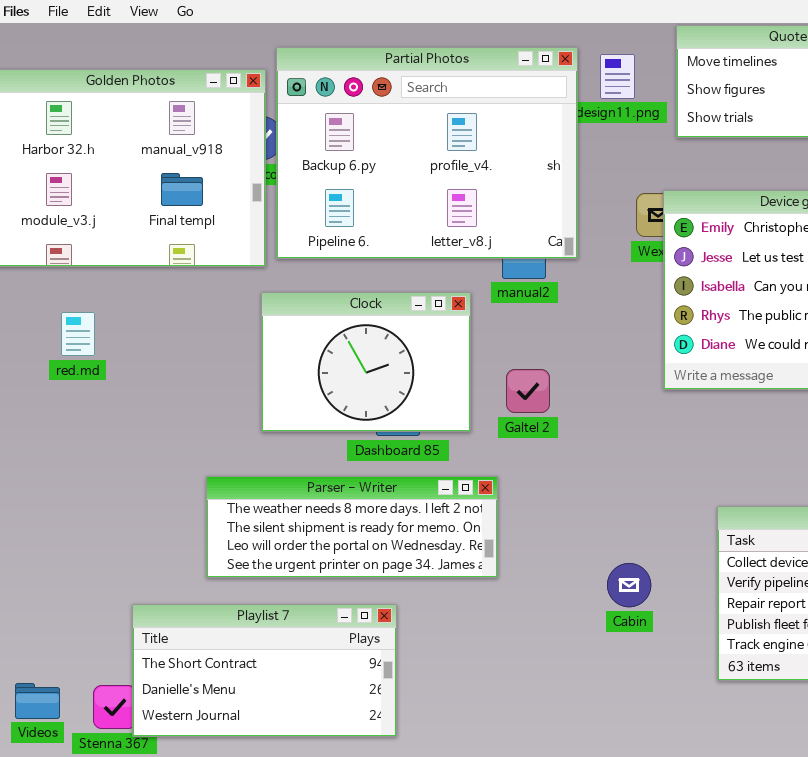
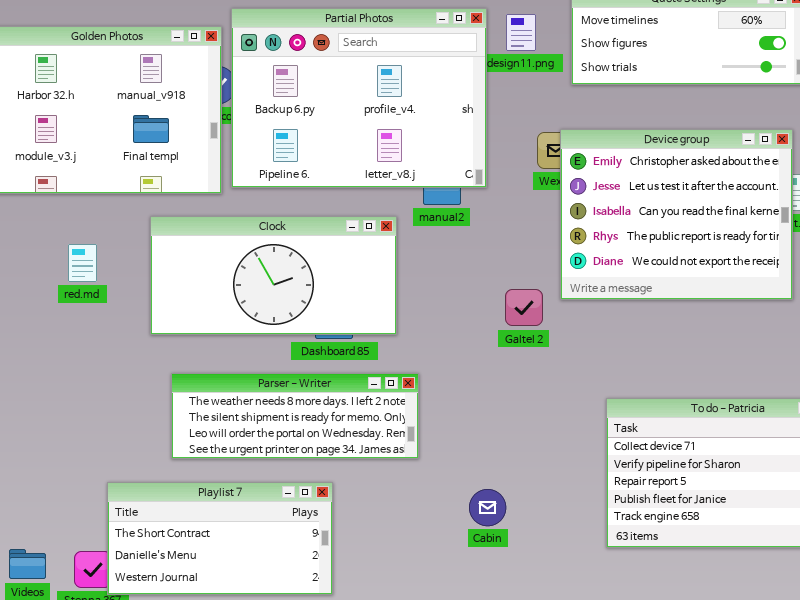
Clock: [261,292,471,432] -> [150,216,397,335], resized
red.md: [61,312,95,356] -> [68,244,97,282], moved
Galtel 2: [506,369,550,413] -> [505,289,543,326], moved
Cabin: [607,563,651,607] -> [469,489,506,526], moved

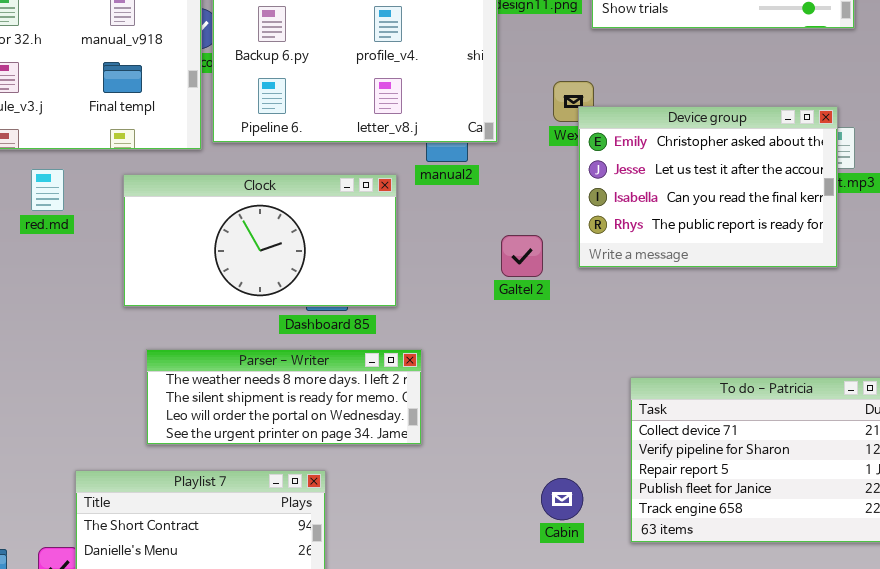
Device group: [560,129,793,300] -> [578,106,838,268], resized
red.md: [68,244,97,282] -> [31,169,64,211], moved
Galtel 2: [505,289,543,326] -> [501,235,543,277], moved
Cabin: [469,489,506,526] -> [541,478,583,520], moved

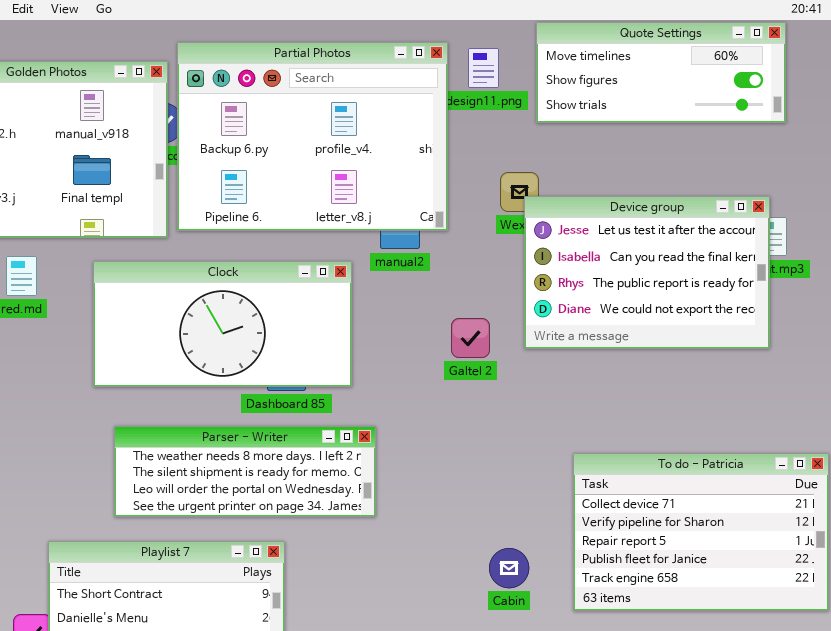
Device group: [578,106,838,268] -> [524,196,770,349], scrolled down 1 row

